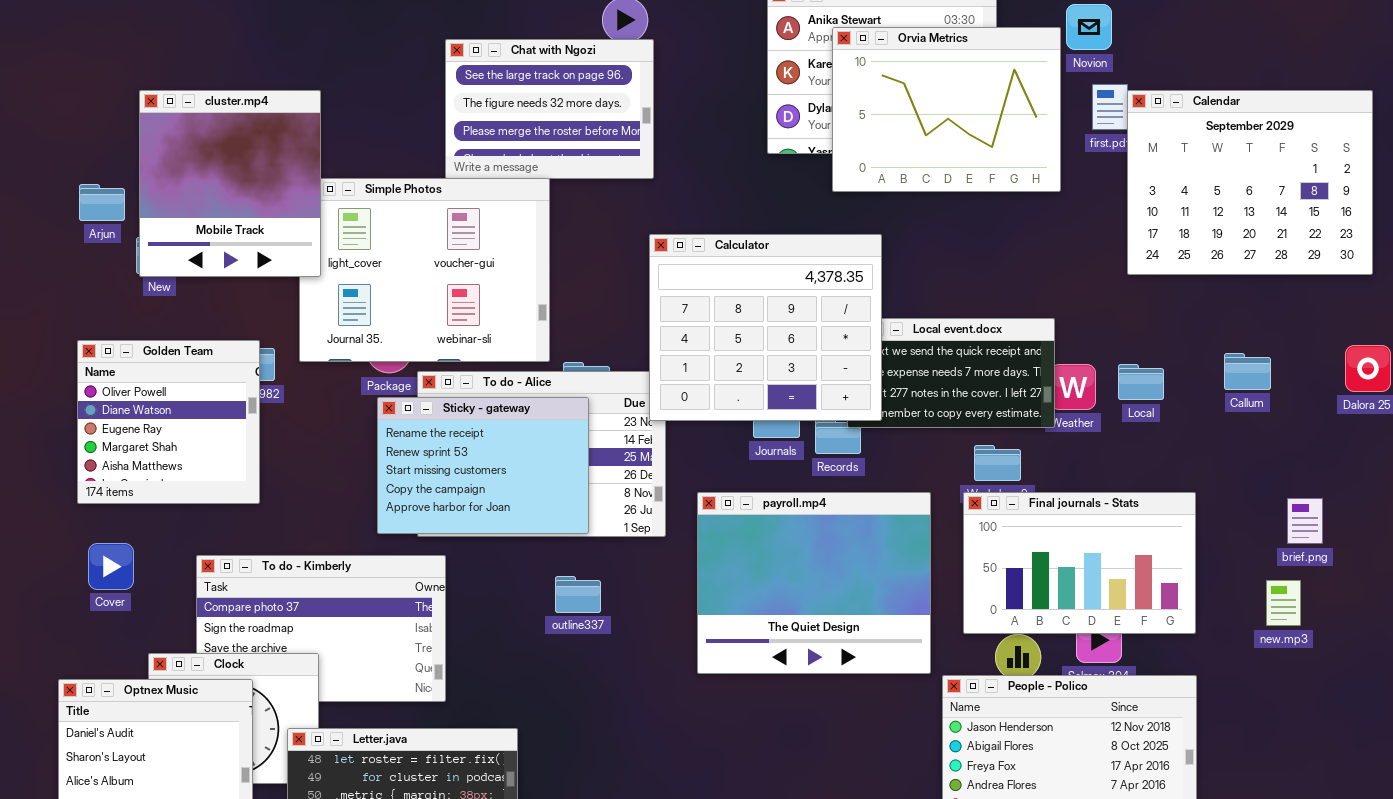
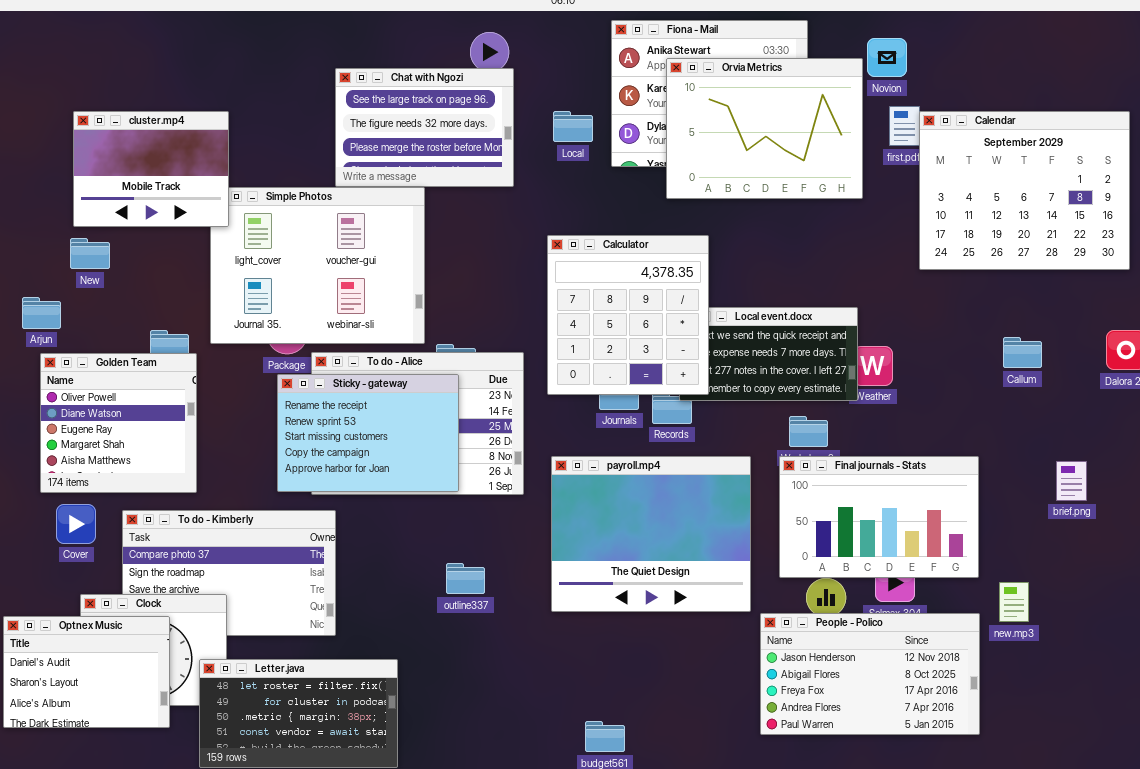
cluster.mp4: [139,90,321,277] -> [73,111,229,227], resized
Arjun: [79,184,125,221] -> [22,297,61,329], moved
Calculator: [649,234,882,421] -> [547,235,709,395], resized
Golden Team: [77,340,260,504] -> [40,353,197,493], moved
Local: [1118,364,1164,400] -> [553,111,593,142], moved
Cover: [88,543,134,590] -> [56,504,96,544], moved
outline337: [555,576,601,613] -> [446,563,485,594], moved
new.mp3: [1266,580,1301,626] -> [999,582,1029,622], moved

